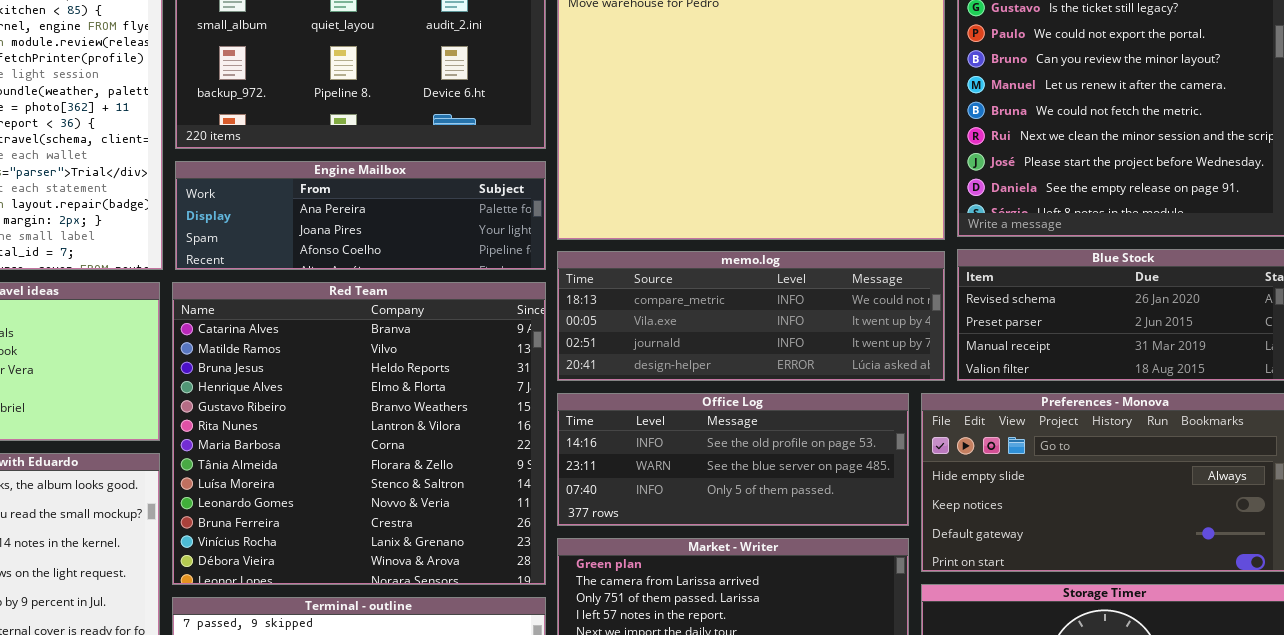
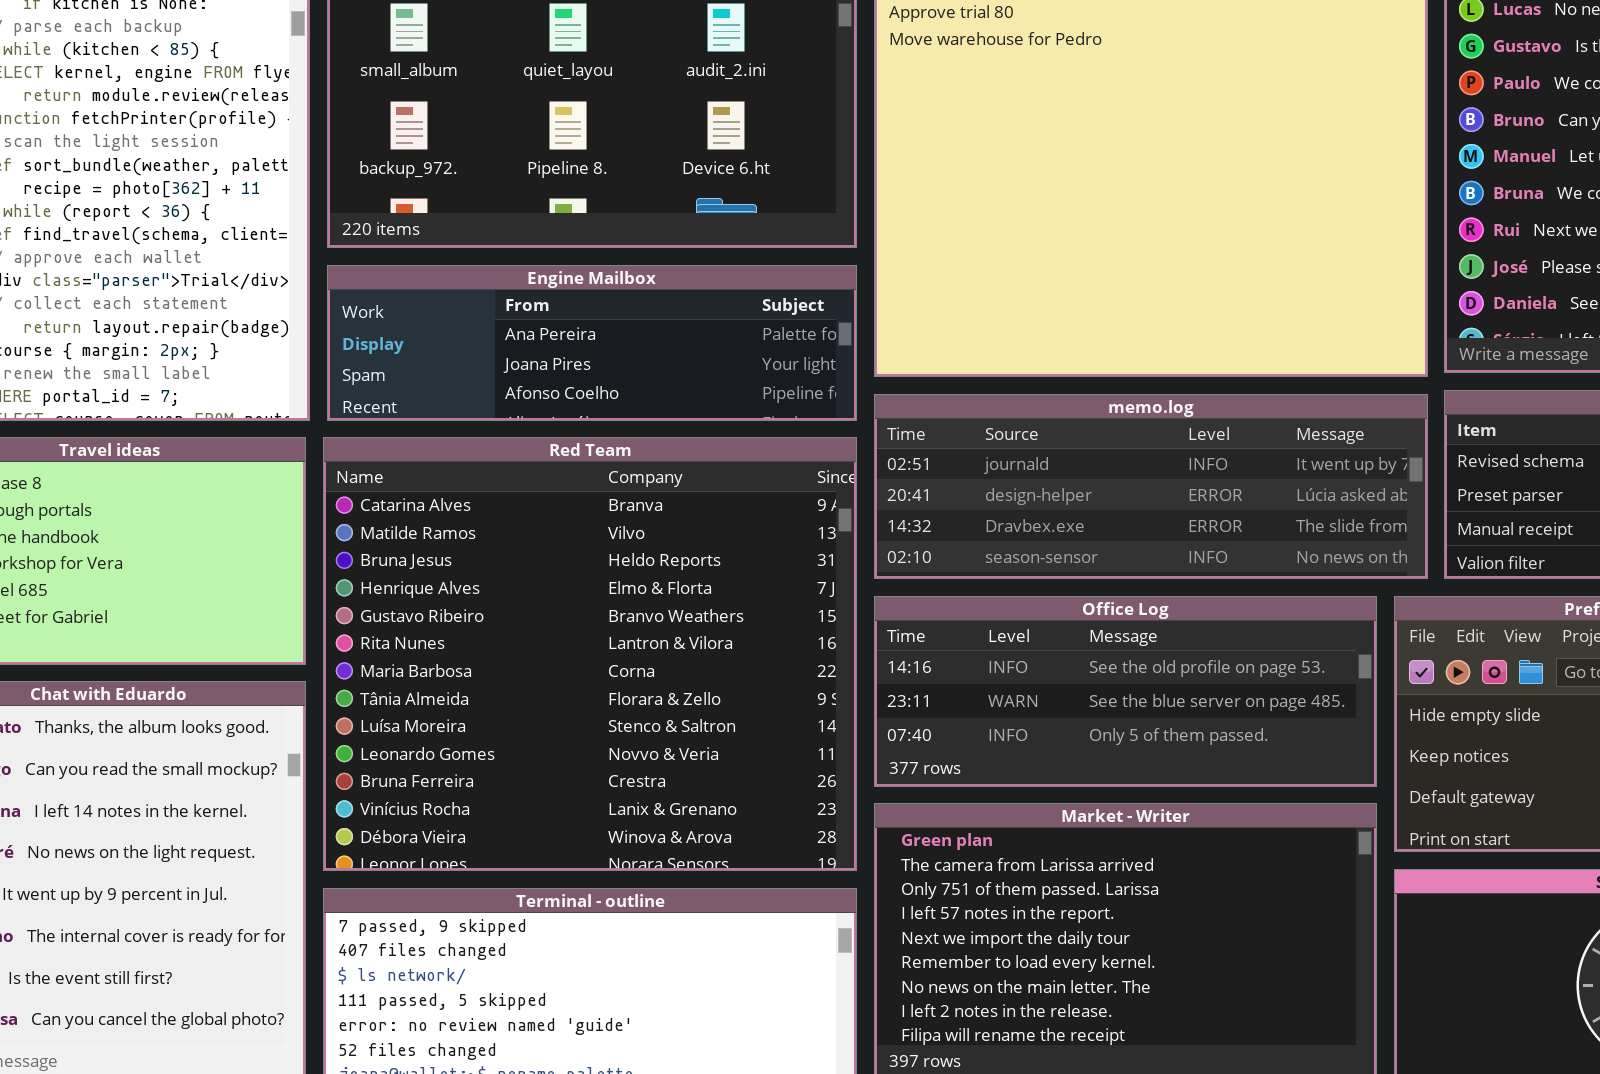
memo.log: [557,251,945,381] -> [874,394,1428,579], scrolled down 2 rows

